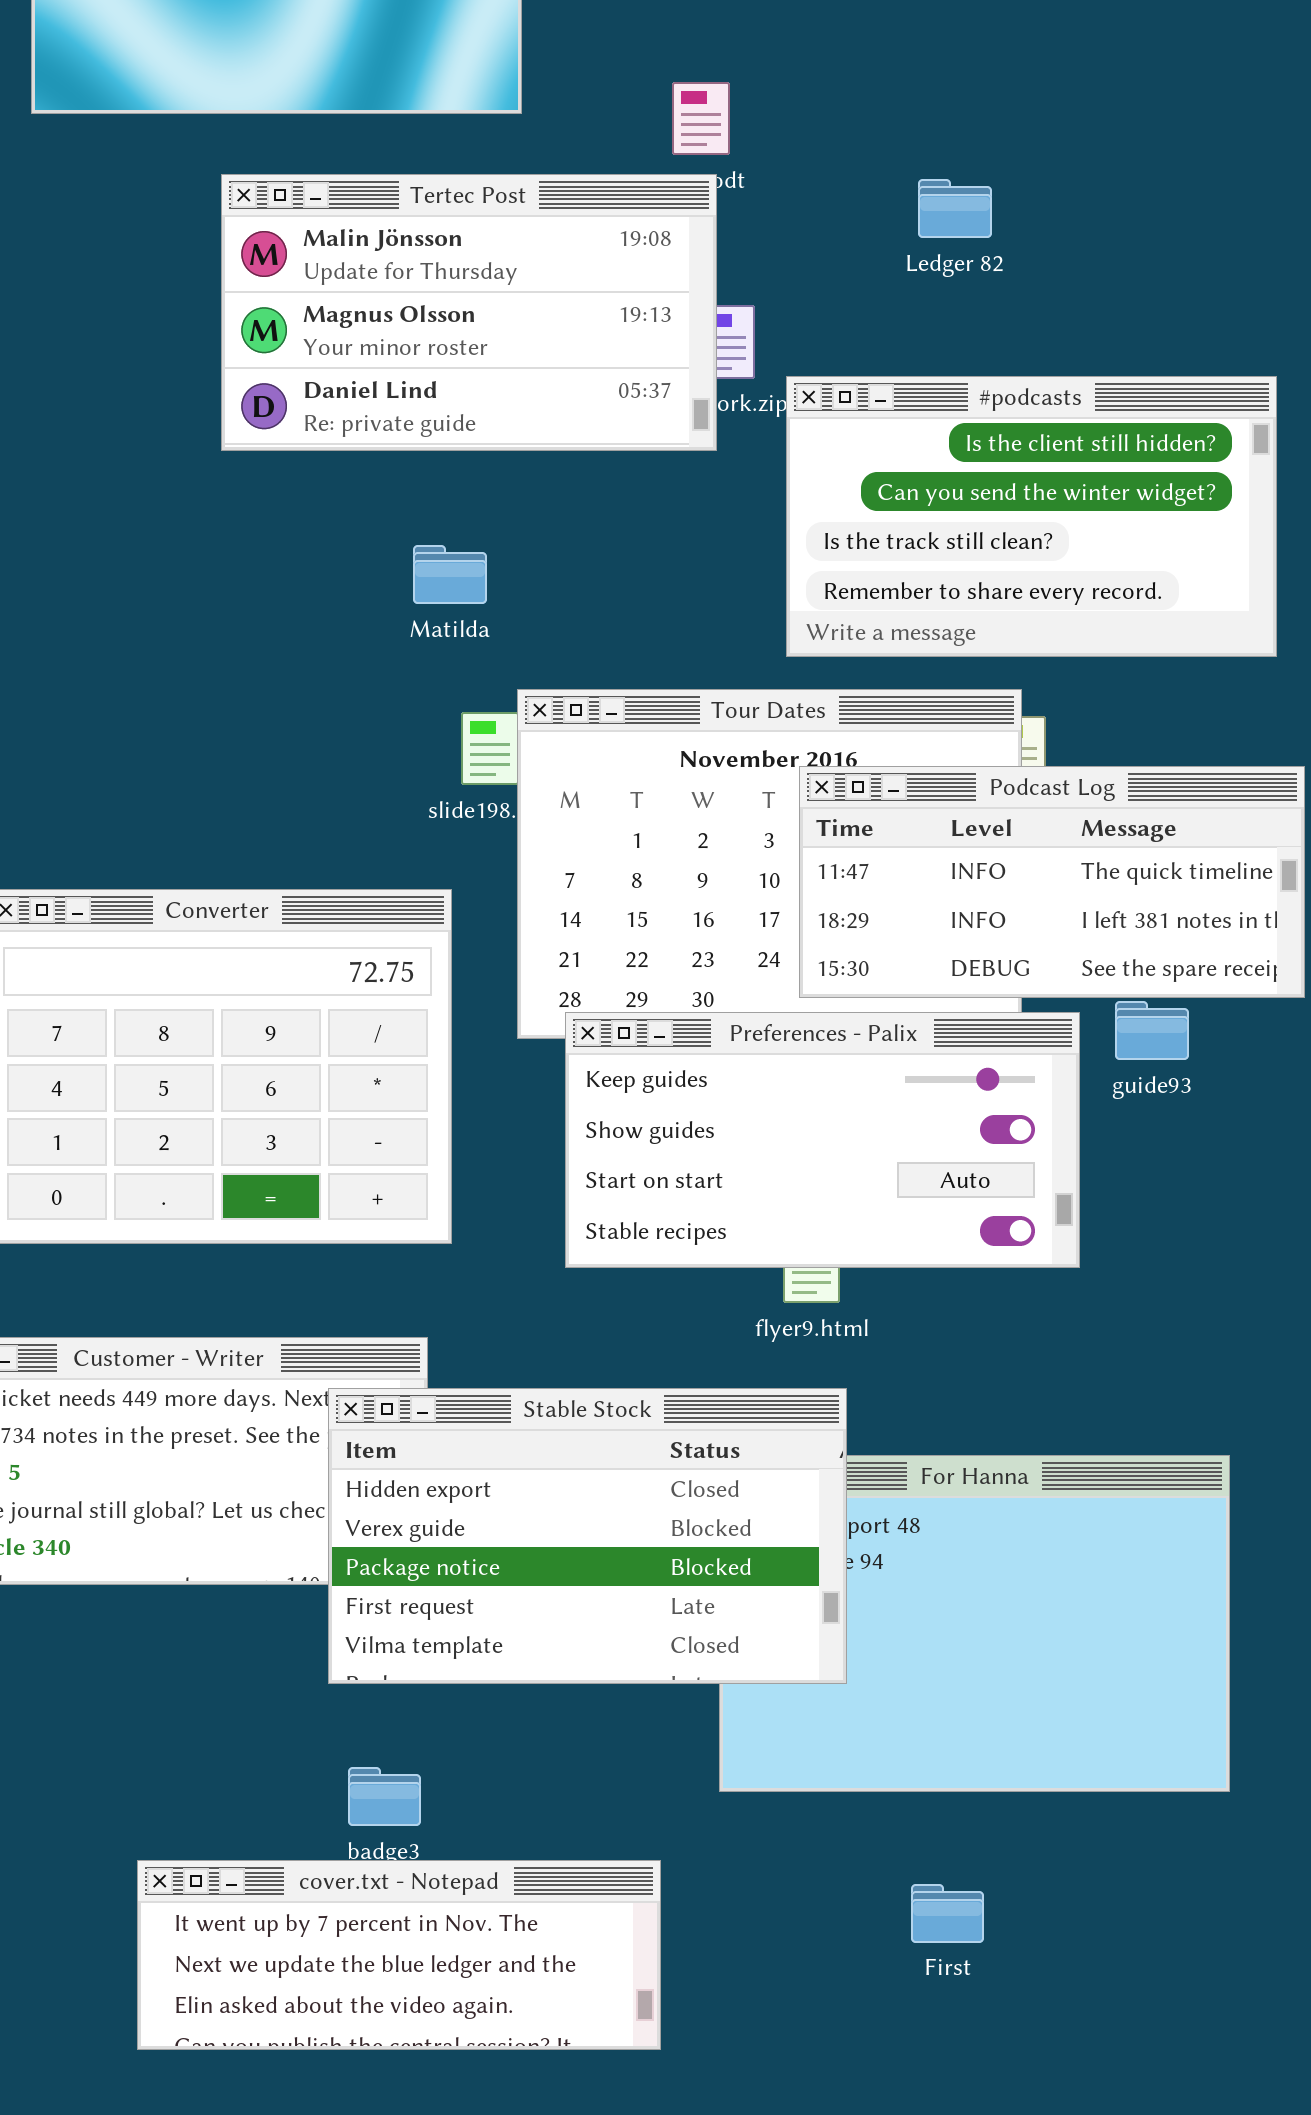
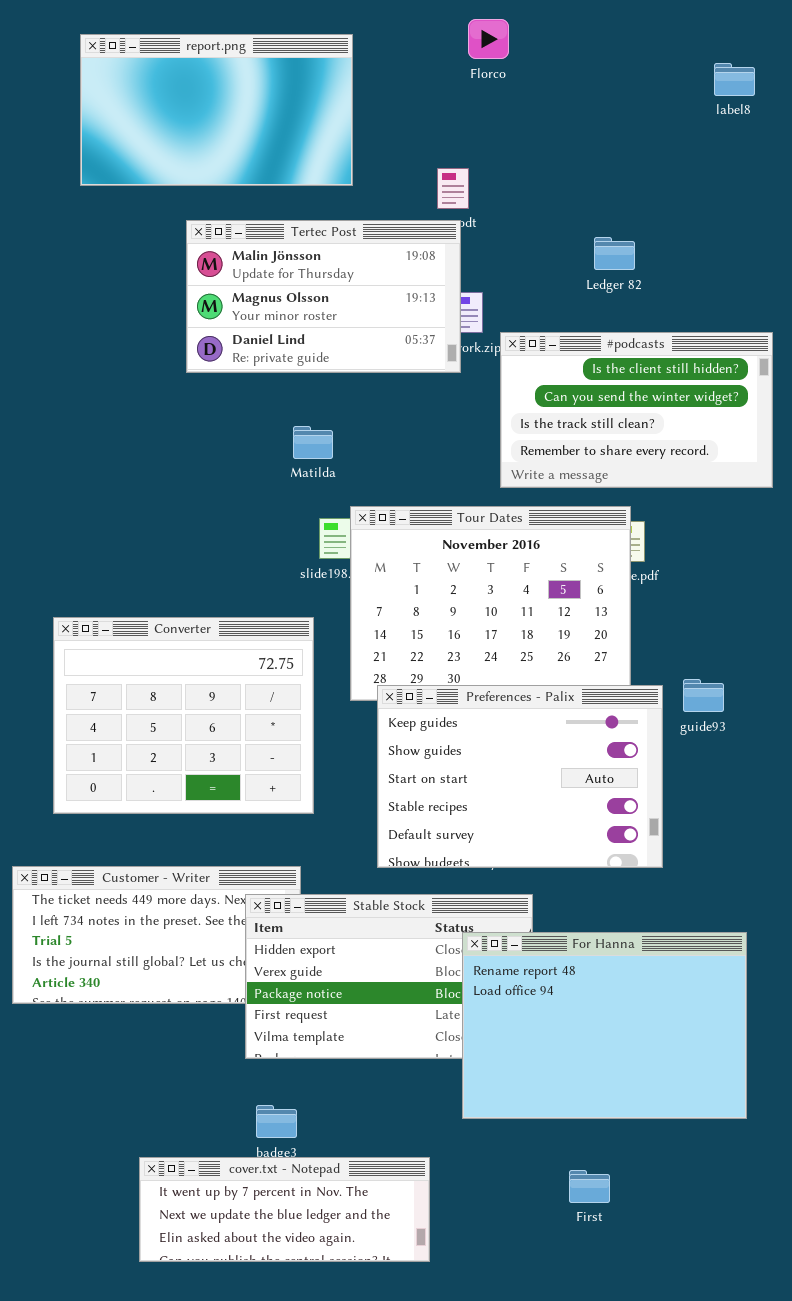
Ledger 82: [918,179,992,238] -> [594,237,635,270], moved
Podcast Log: [799,766,1305,998] -> none, closed
Preferences - Palix: [565,1012,1080,1268] -> [377,685,663,868], resized
For Hanna: [719,1455,1230,1792] -> [462,932,747,1119], raised

